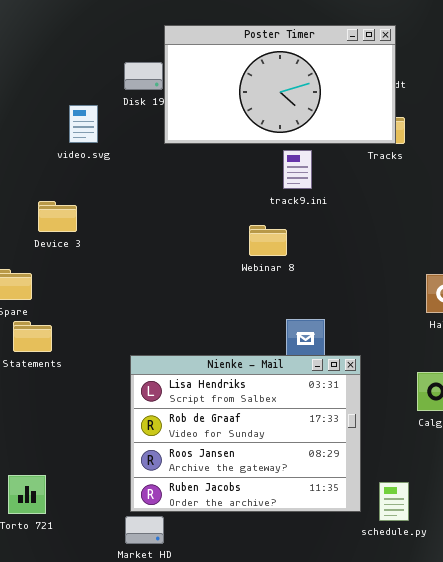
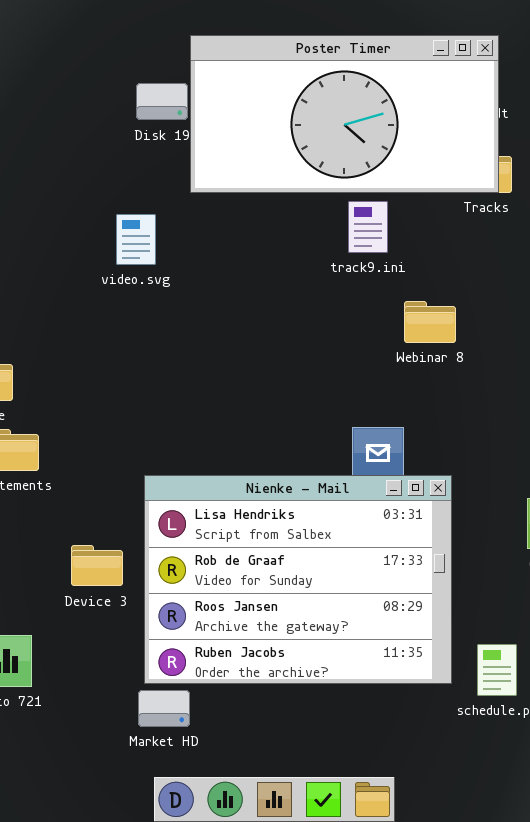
video.svg: [69,105,98,143] -> [116,214,156,265], moved
Device 3: [38,201,77,232] -> [71,545,123,586], moved
Webinar 8: [249,225,287,256] -> [404,301,456,343], moved

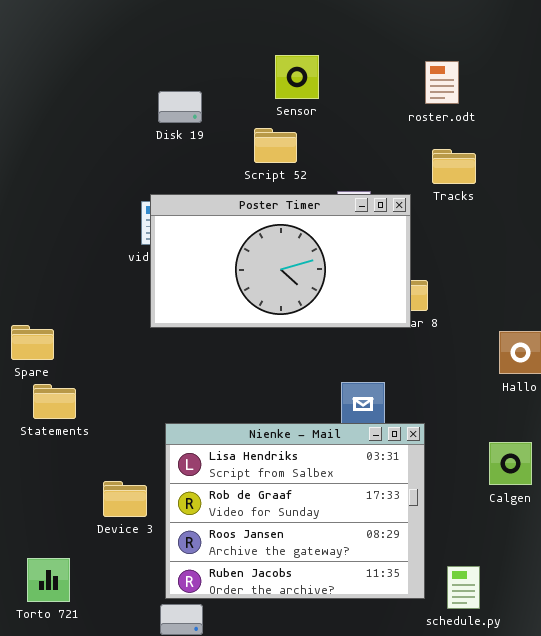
Poster Timer: [190,35,499,193] -> [150,194,411,328], moved

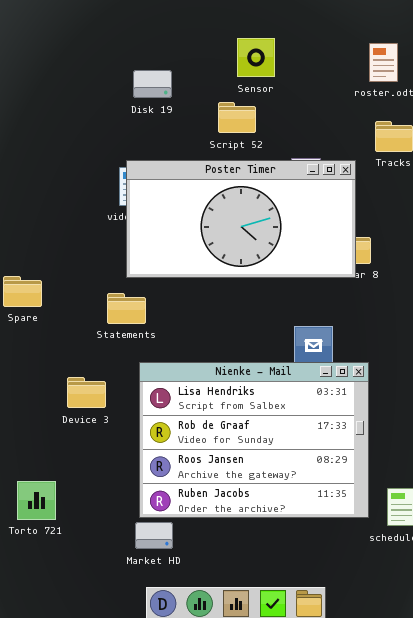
Statements: [33,384,76,419] -> [107,293,146,324], moved
Device 3: [103,481,147,517] -> [67,377,106,408], moved

